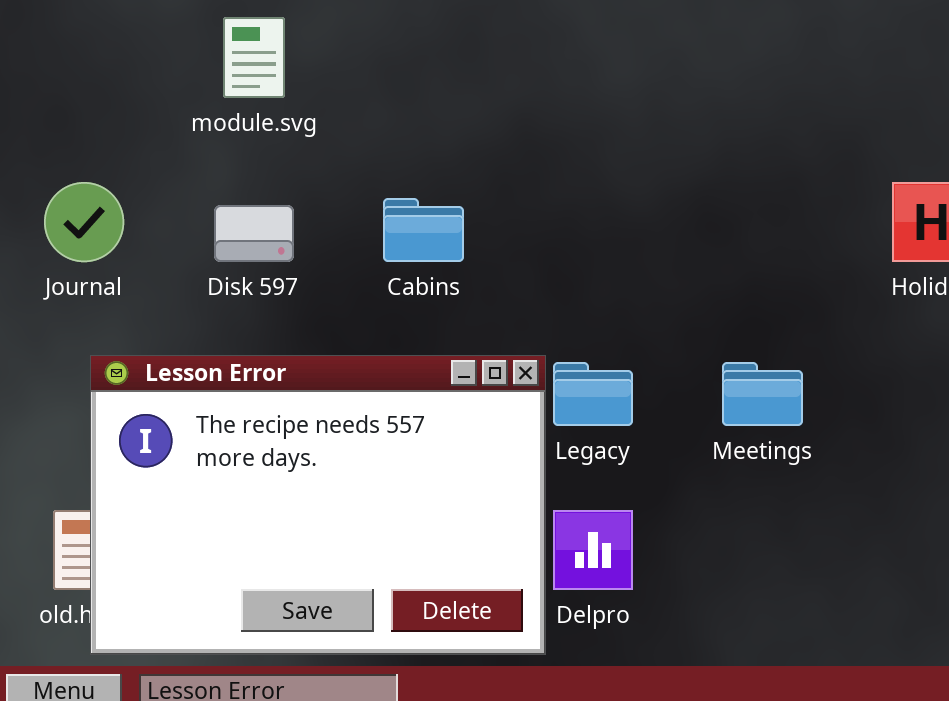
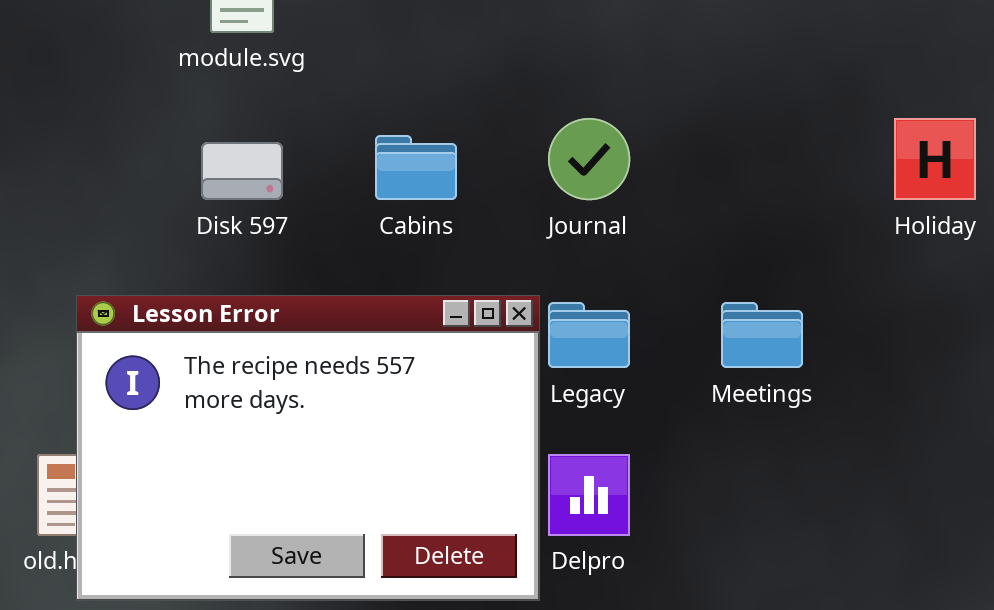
Journal: [44,182,124,262] -> [548,118,630,200], moved

